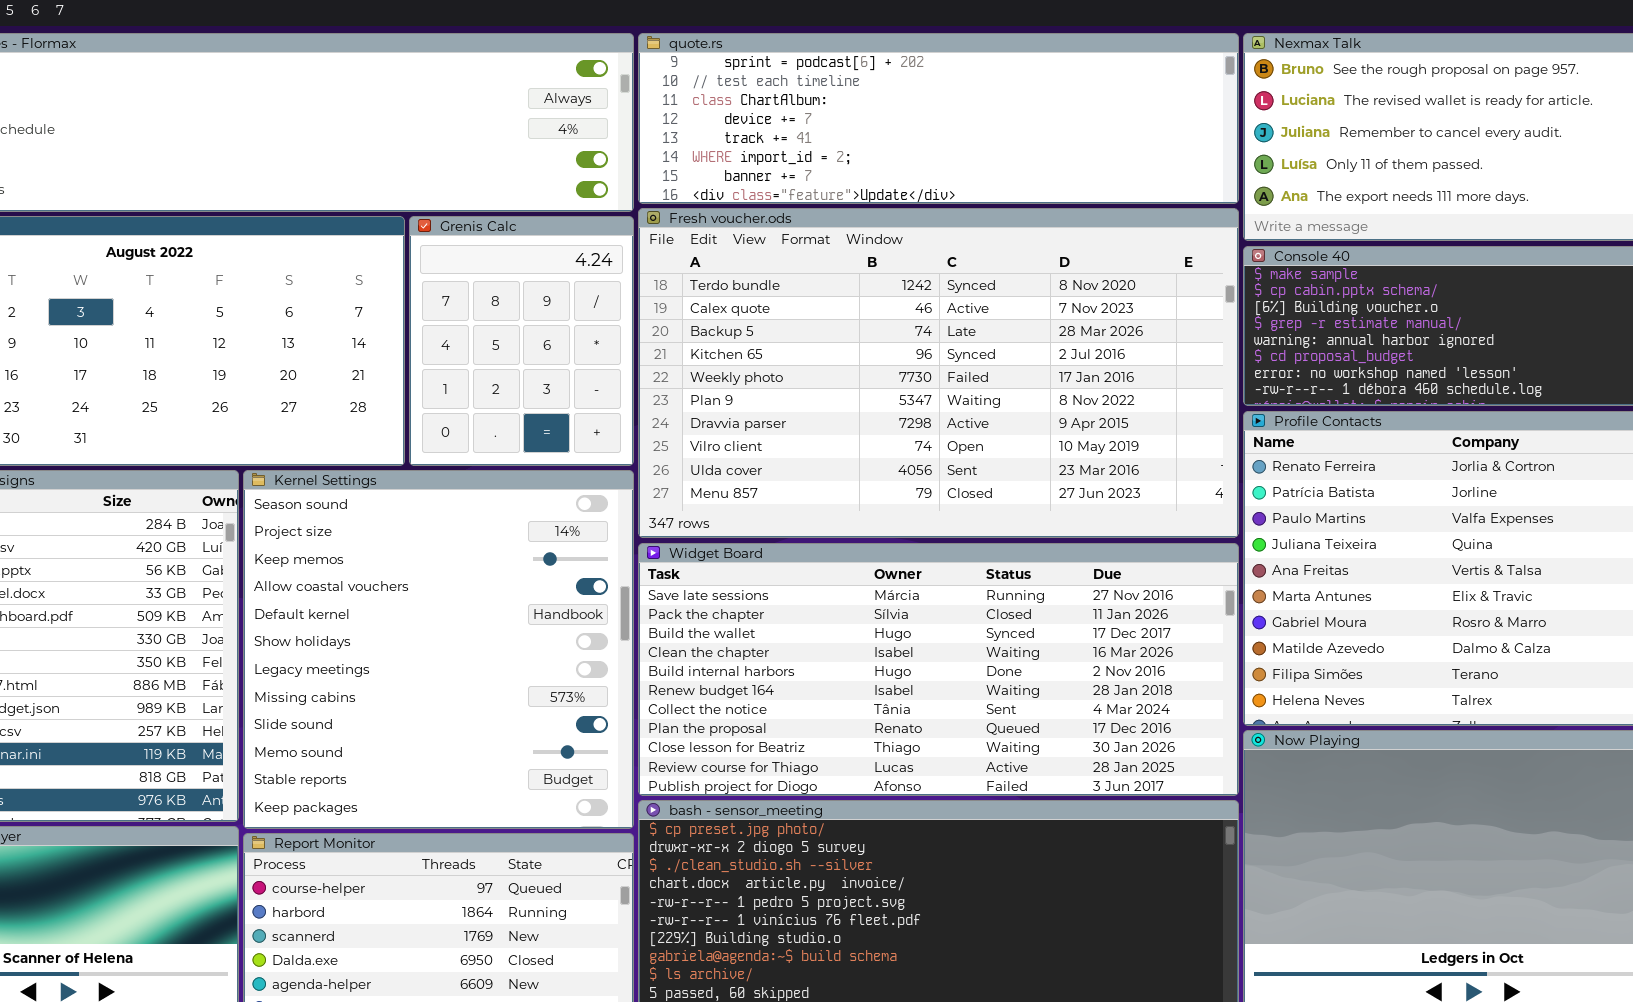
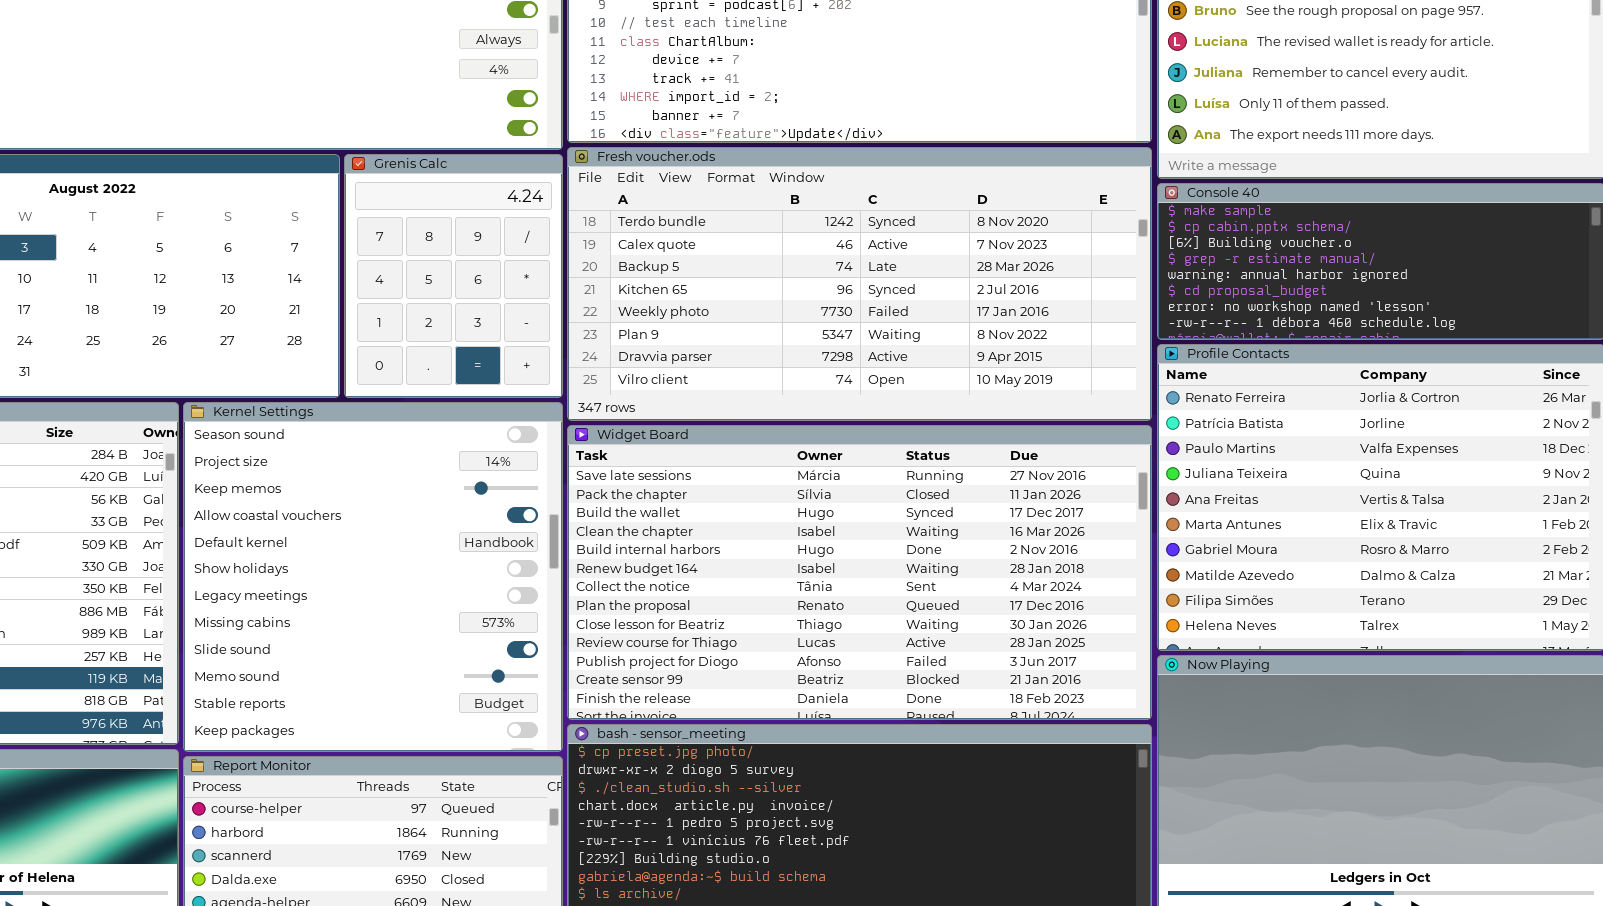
Fresh voucher.ods: [638,208,1239,538] -> [567,147,1152,421], resized
Widget Board: [638,543,1239,796] -> [567,425,1152,720], resized

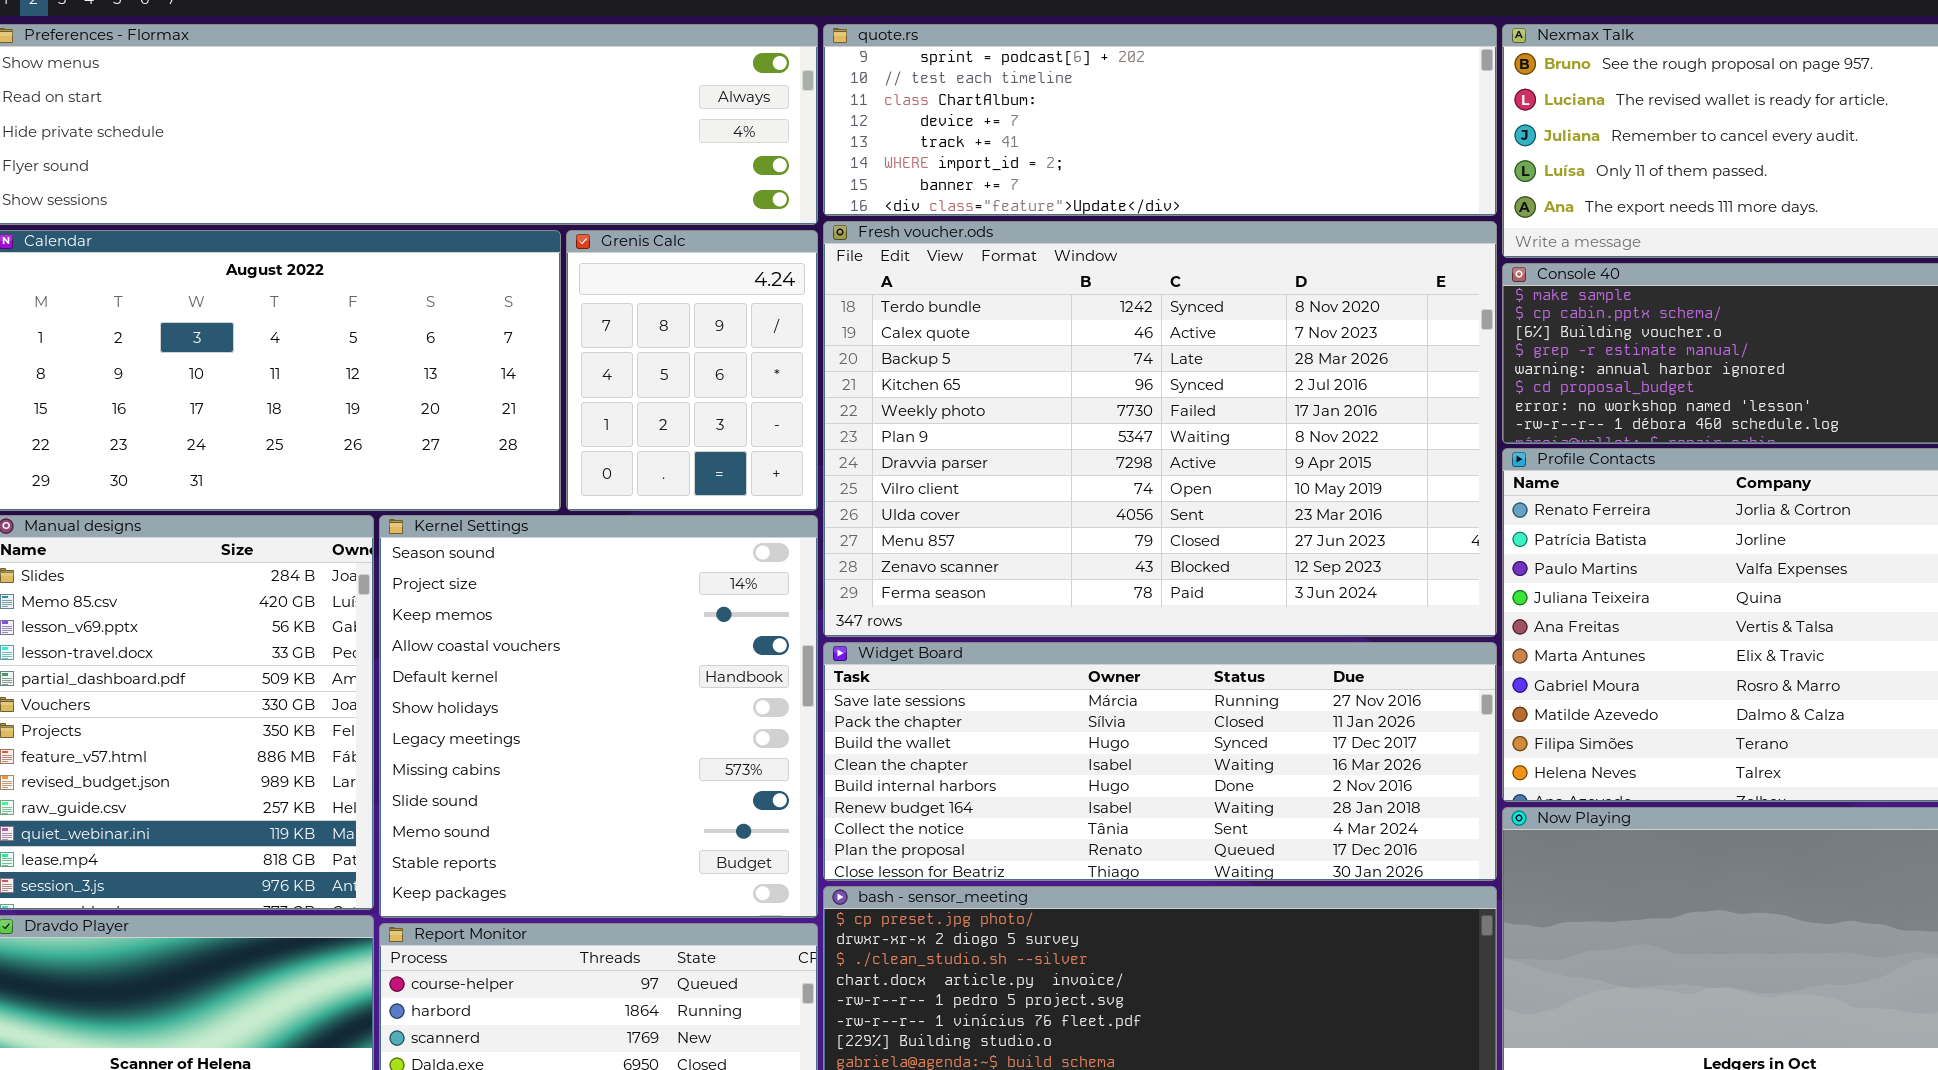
Fresh voucher.ods: [567,147,1152,421] -> [823,221,1497,637], resized
Widget Board: [567,425,1152,720] -> [823,642,1497,881], resized

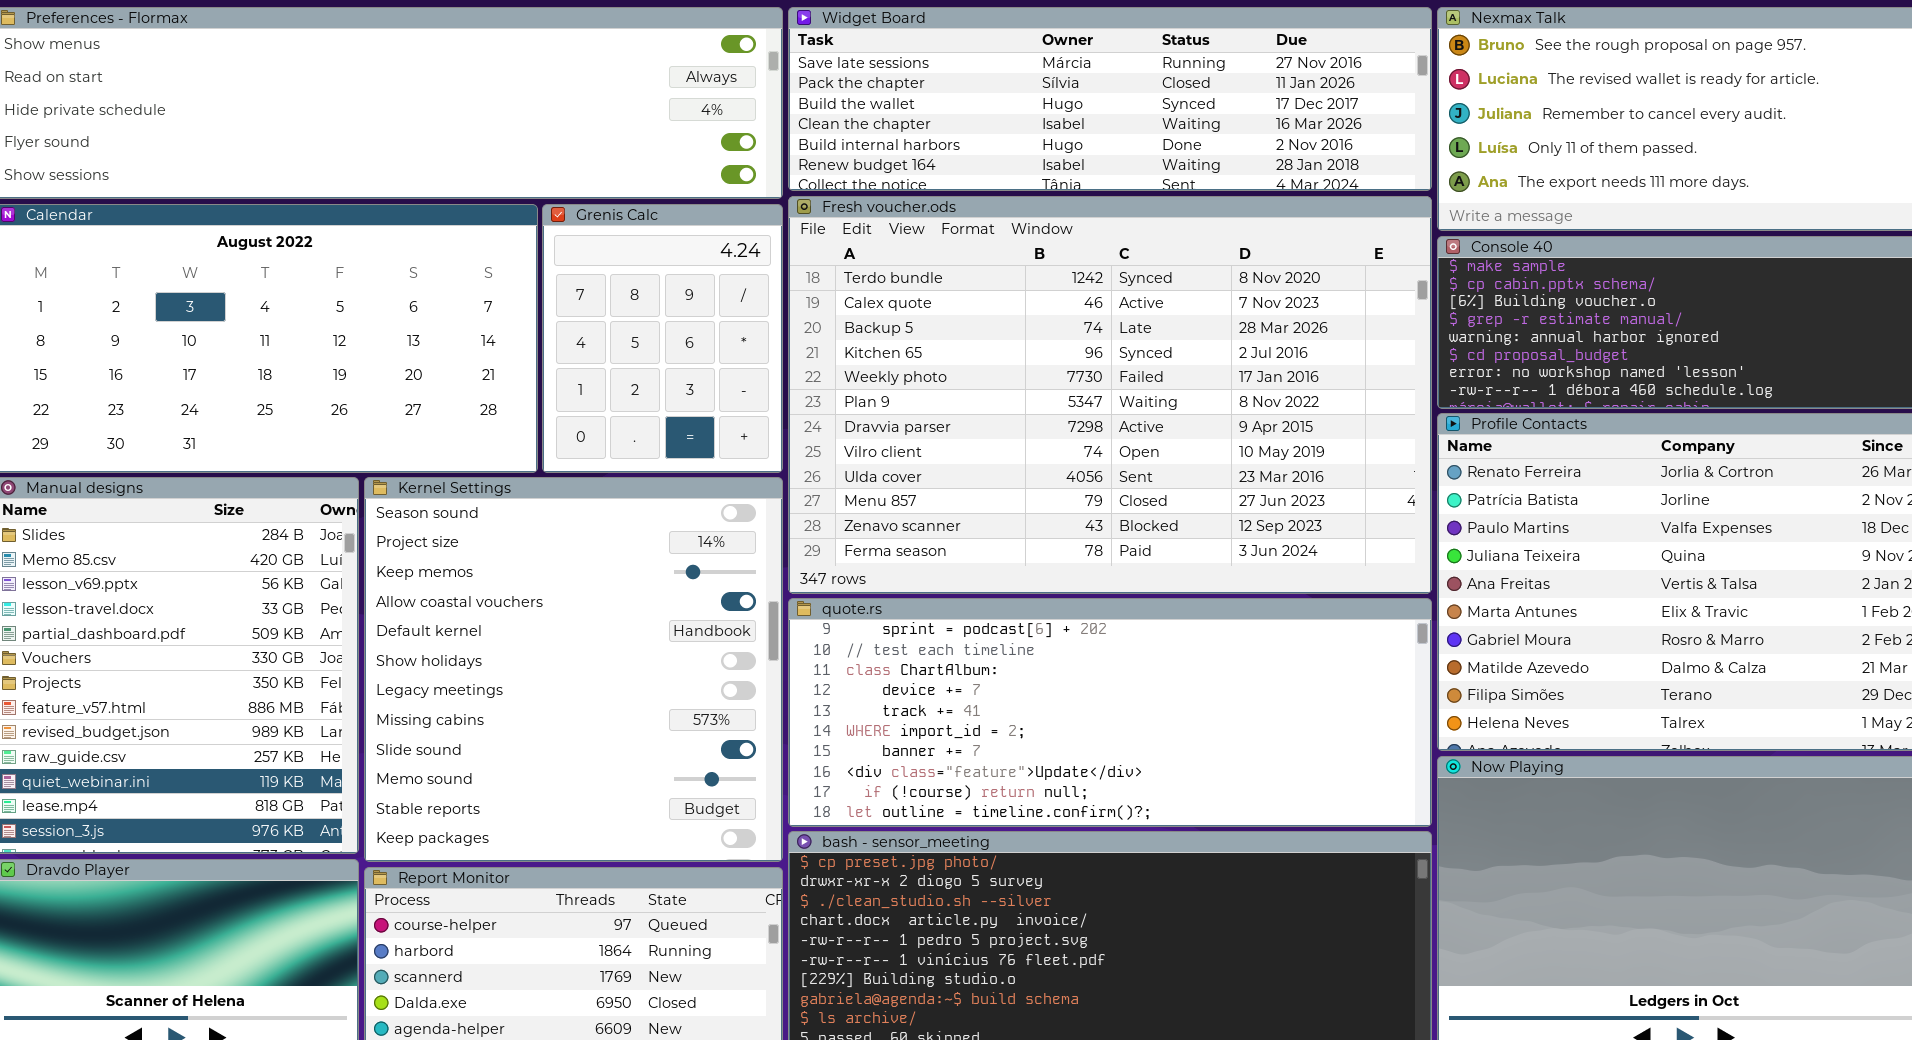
quote.rs: [823,24,1497,216] -> [788,598,1432,827], moved, resized
Widget Board: [823,642,1497,881] -> [788,7,1432,191], moved, resized

